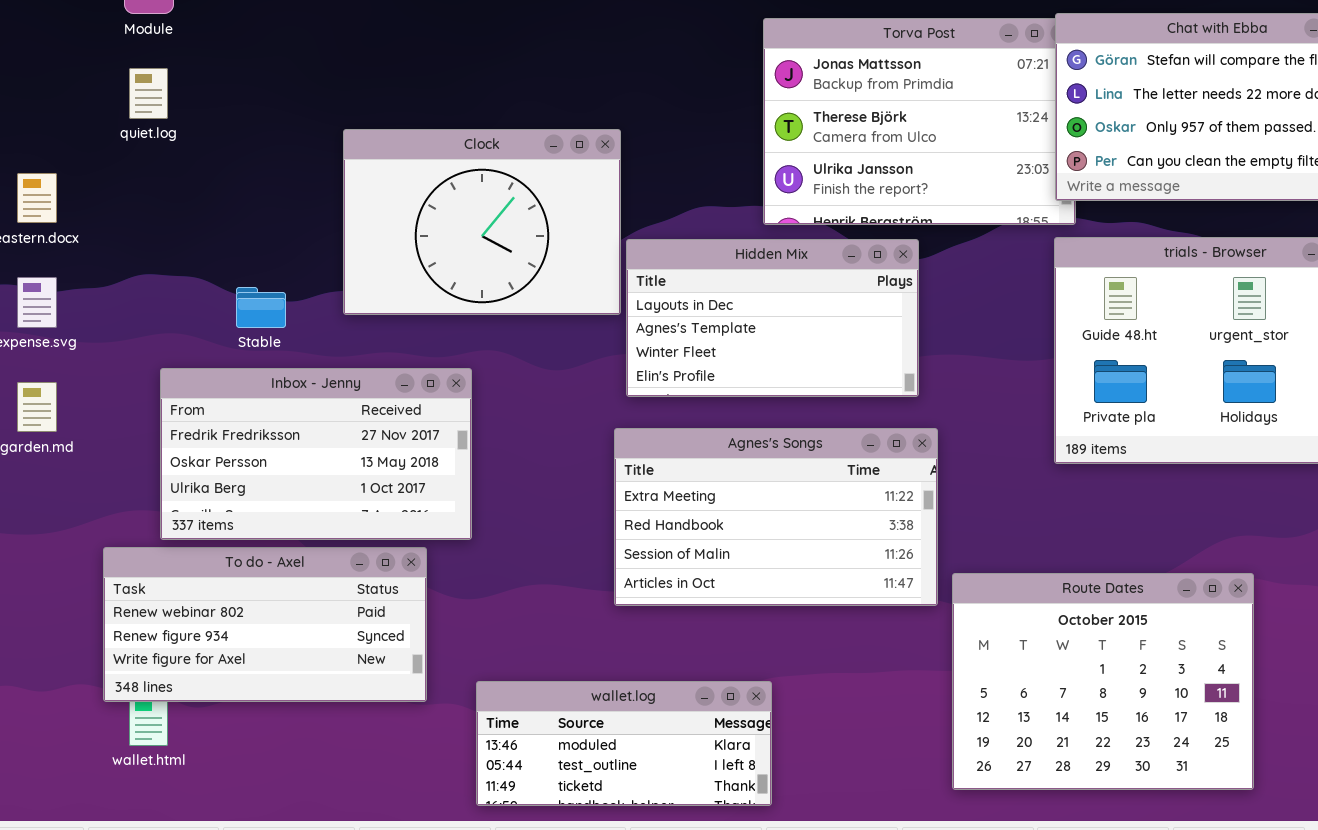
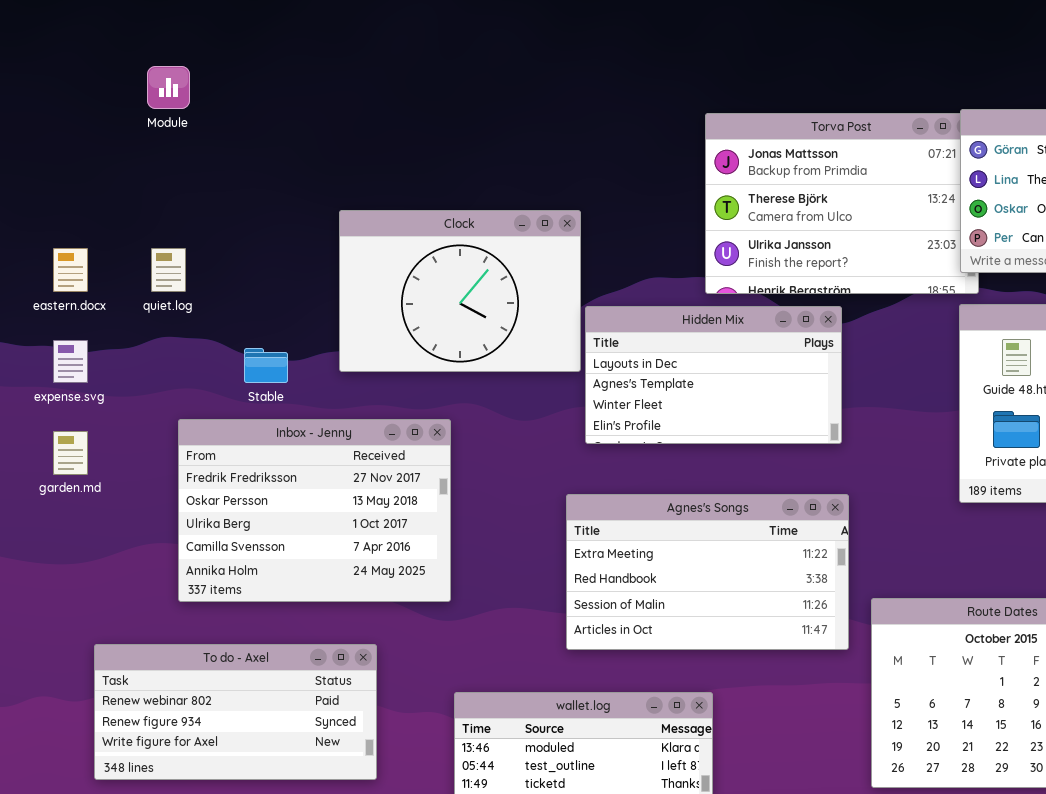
quiet.log: [129,68,168,119] -> [151,248,186,292], moved
Inbox - Jenny: [160,368,472,540] -> [178,419,451,602], resized
Agnes's Songs: [614,428,938,606] -> [566,494,849,650], moved
To do - Axel: [103,547,427,702] -> [94,644,377,780], moved

